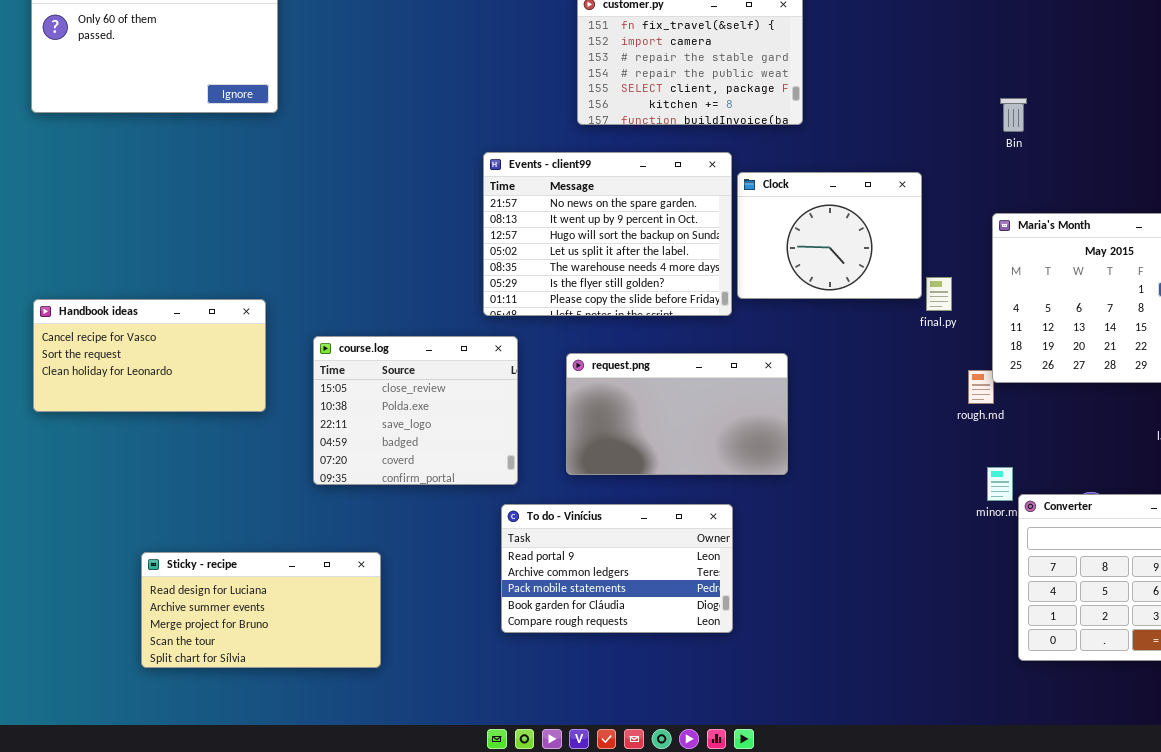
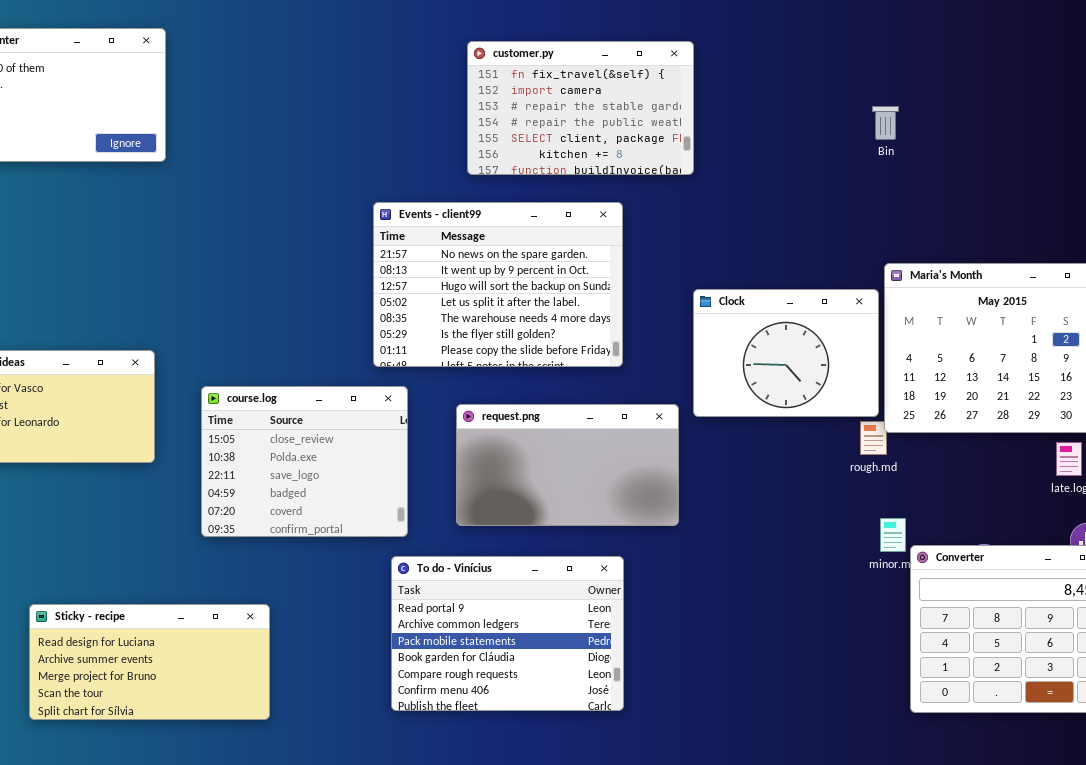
Bin: [1000,98,1027,132] -> [872,106,899,140], moved
Clock: [737,172,922,299] -> [693,289,879,417], moved
To do - Vinícius: [501,504,733,633] -> [391,556,624,711], resized

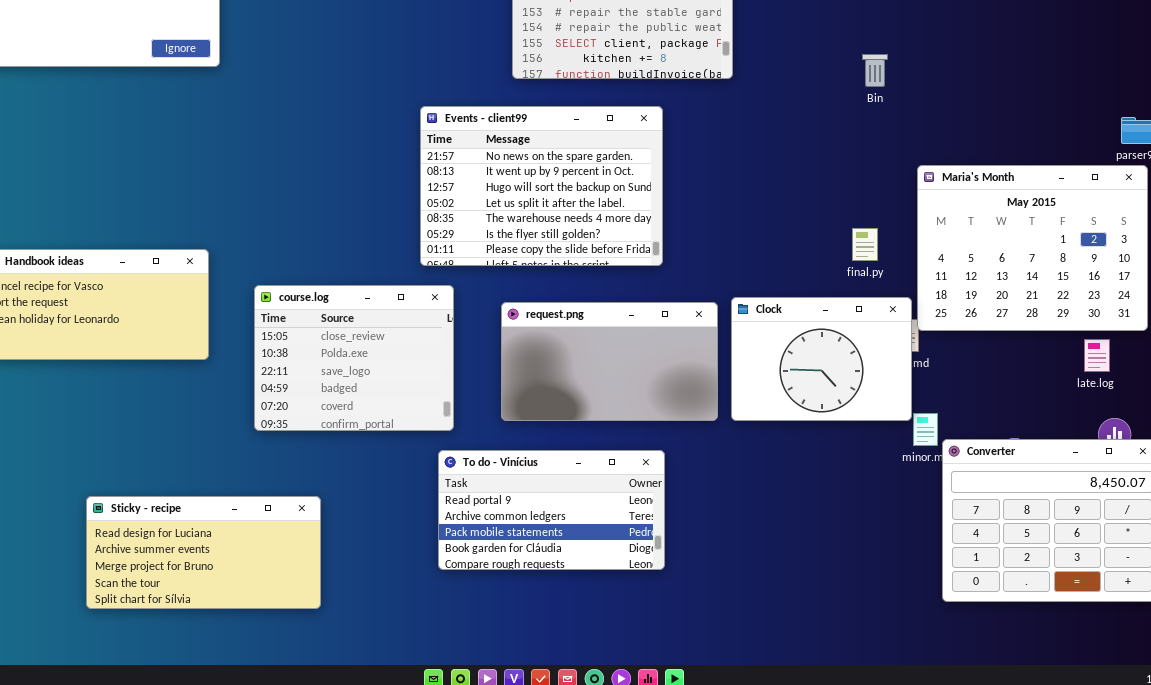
Bin: [872,106,899,140] -> [862,54,888,87], moved
Clock: [693,289,879,417] -> [731,297,912,421], moved
To do - Vinícius: [391,556,624,711] -> [438,450,665,570], resized

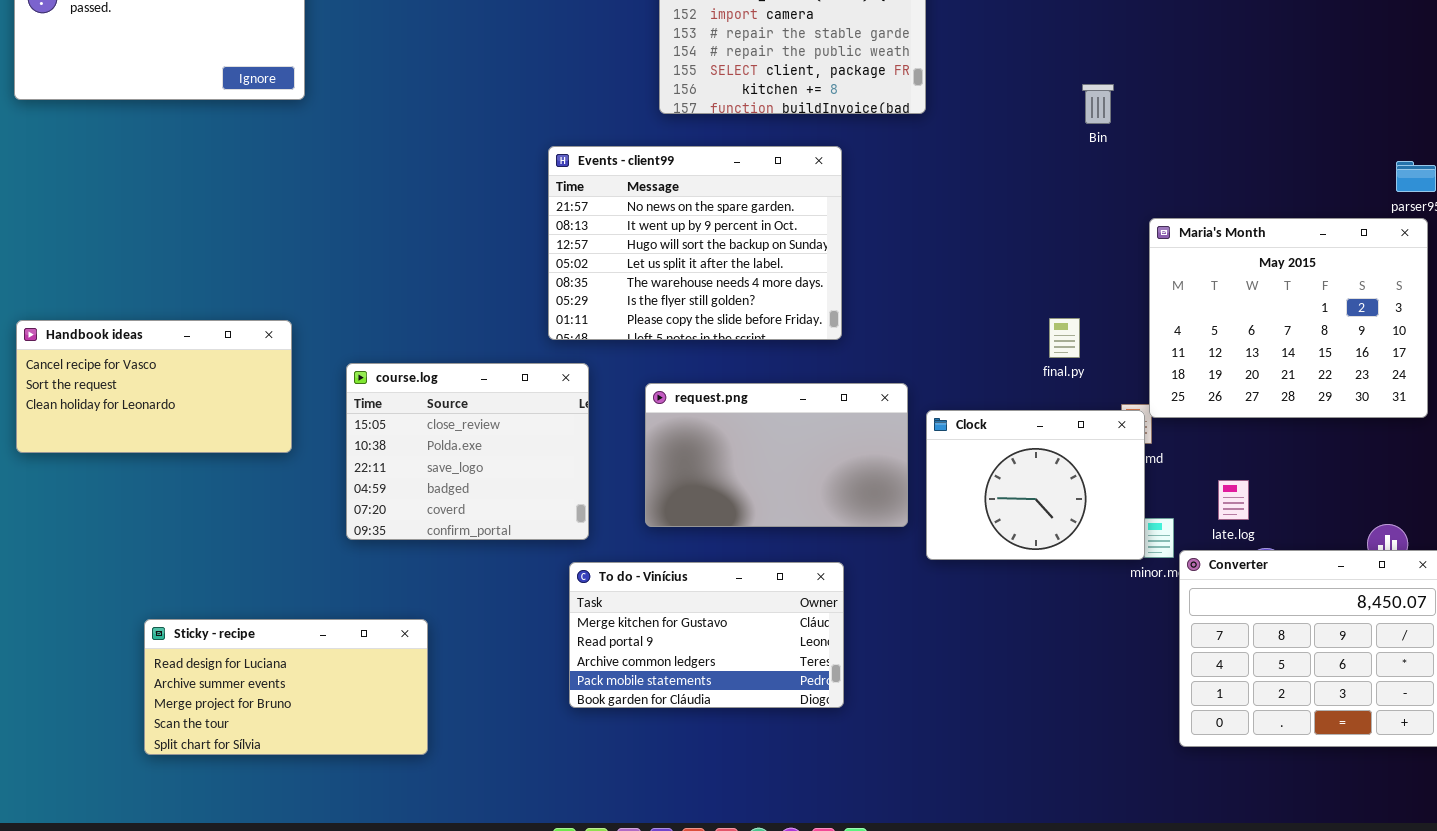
final.py: [852,228,878,261] -> [1049,318,1080,358], moved
Clock: [731,297,912,421] -> [926,410,1145,560], moved
late.log: [1084,339,1110,372] -> [1218,480,1249,520], moved
To do - Vinícius: [438,450,665,570] -> [569,562,844,708], scrolled up 1 row

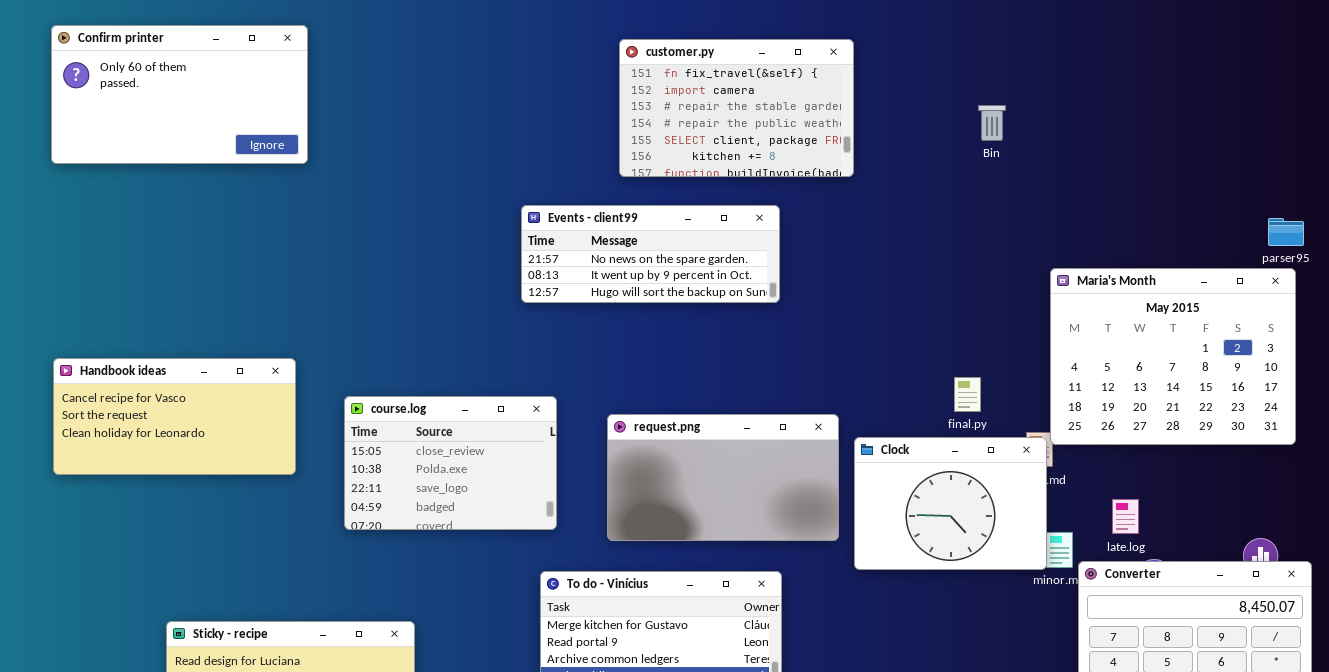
Bin: [1082,84,1114,124] -> [978,105,1006,141], moved
Events - client99: [548,146,842,340] -> [521,205,780,303], resized
final.py: [1049,318,1080,358] -> [954,377,981,412], moved
course.log: [346,363,589,540] -> [344,396,557,530], resized

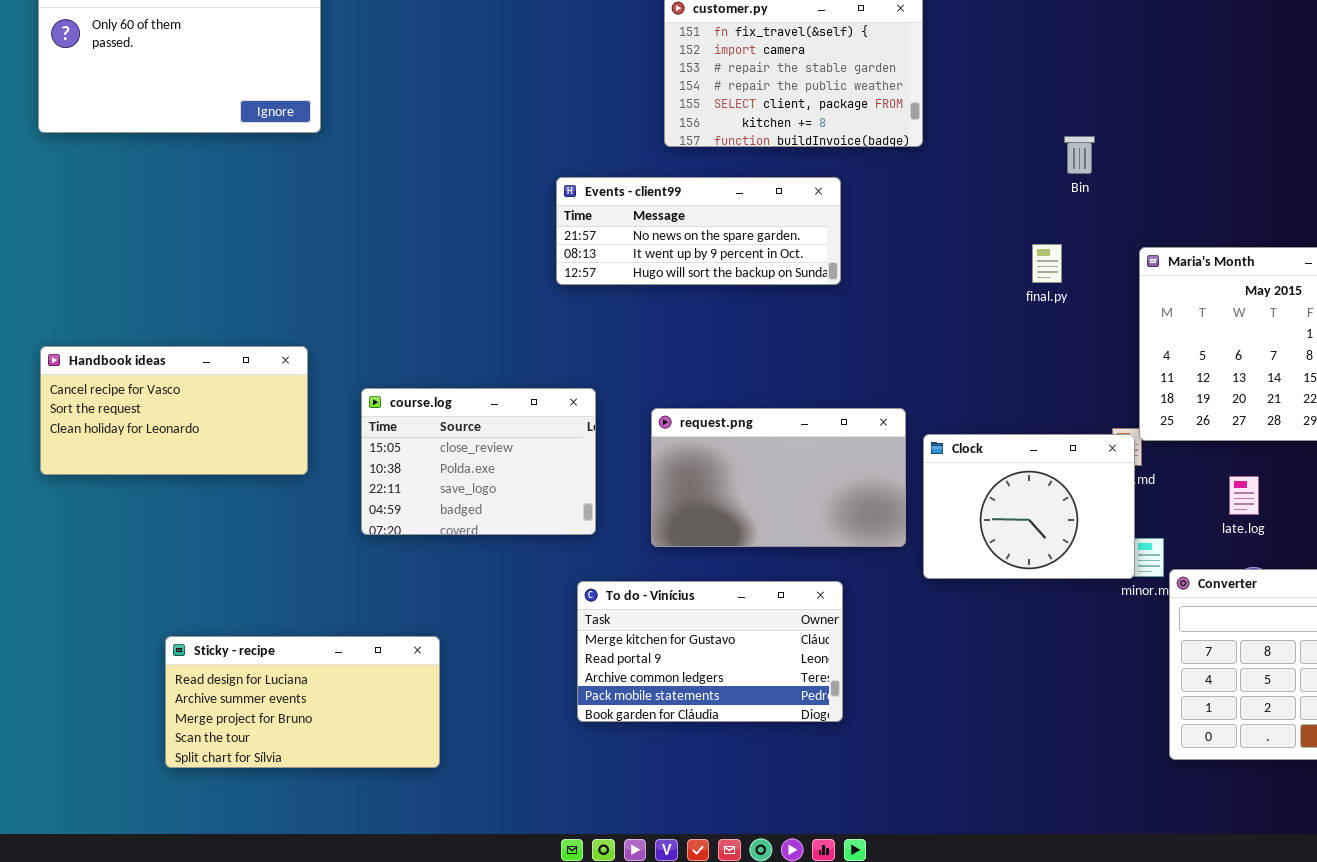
Bin: [978,105,1006,141] -> [1064,136,1095,174], moved
final.py: [954,377,981,412] -> [1032,244,1062,283], moved
late.log: [1112,499,1139,534] -> [1229,476,1259,515], moved

